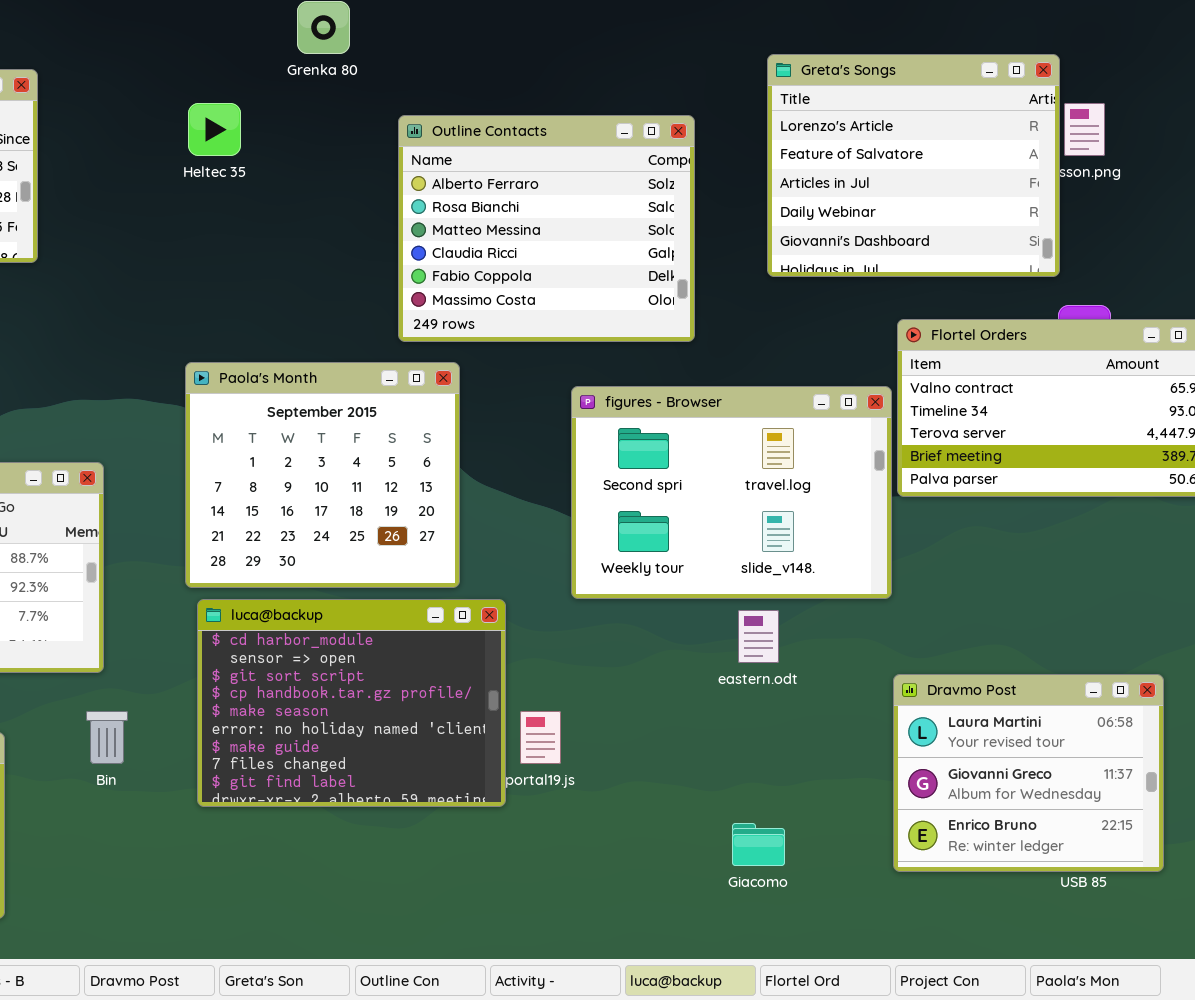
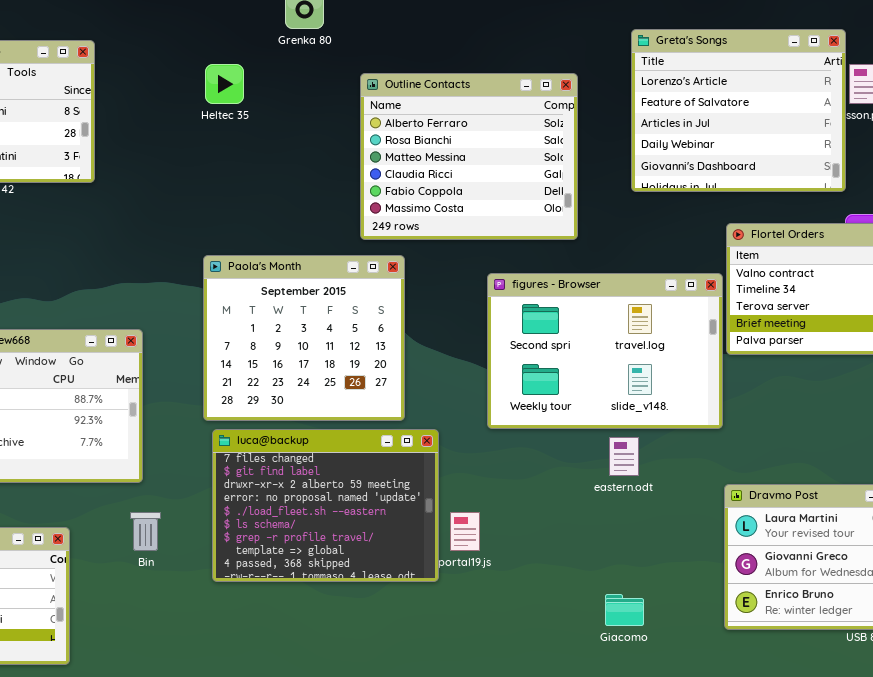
luca@backup: [197,599,506,807] -> [212,429,439,582], scrolled down 7 rows

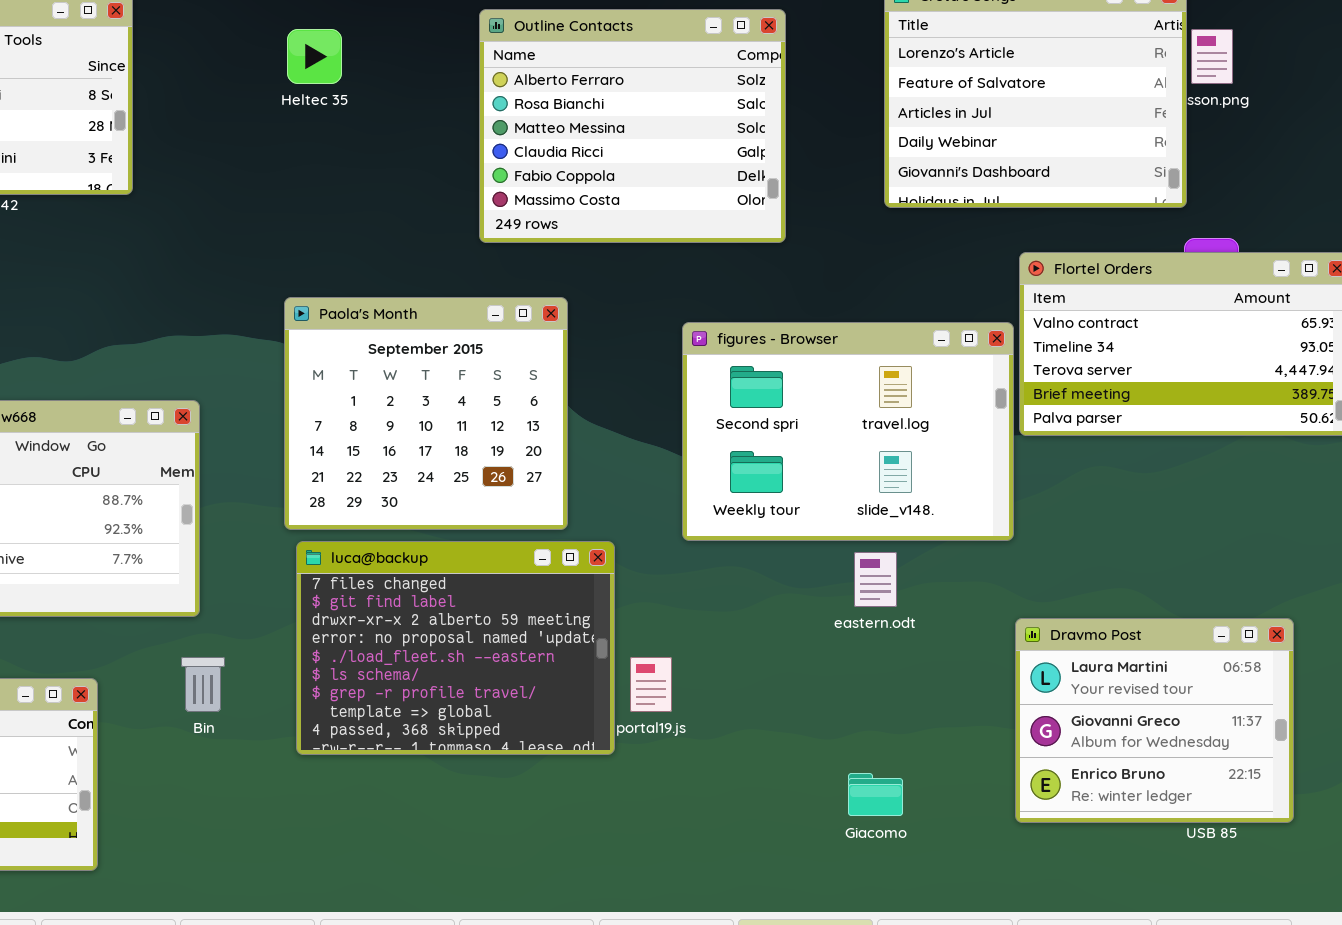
Outline Contacts: [360,73,578,240] -> [479,9,786,243], moved

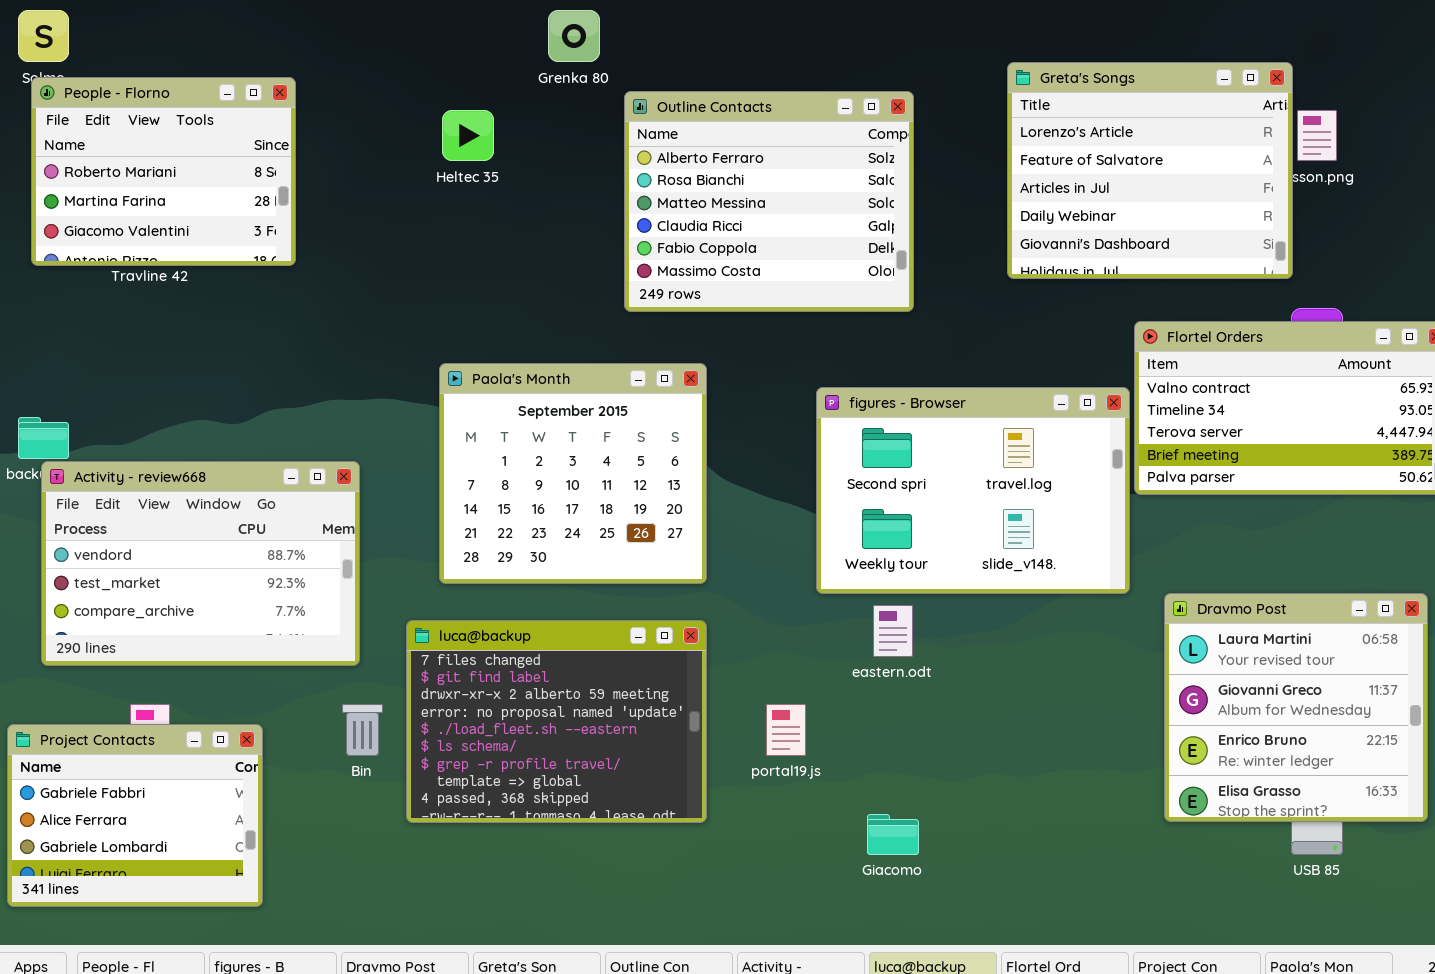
luca@backup: [296,541,615,755] -> [406,620,707,823], moved
eastern.odt: [854,552,897,607] -> [873,605,913,657], moved
Dravmo Post: [1015,618,1294,823] -> [1164,593,1428,822], moved, resized
Giacomo: [848,773,903,816] -> [867,814,919,855], moved

